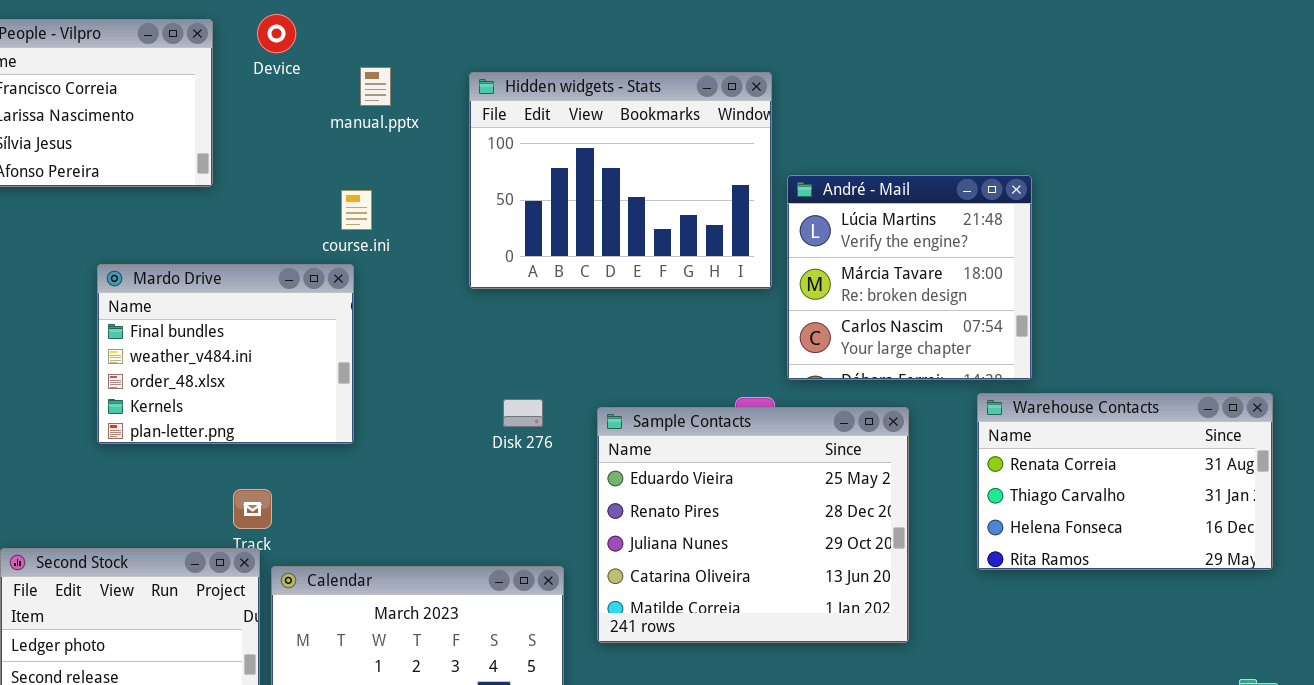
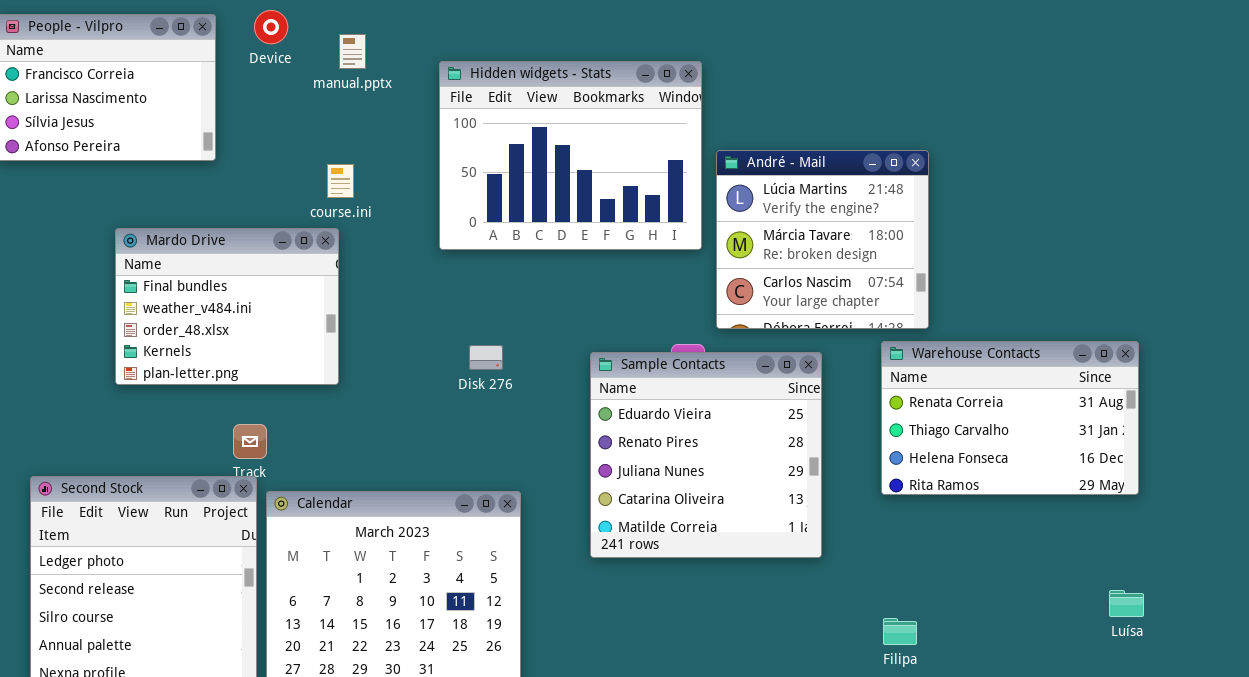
manual.pptx: [360,67,391,106] -> [339,34,366,69], moved
Sample Contacts: [597,407,909,643] -> [590,352,822,558], resized

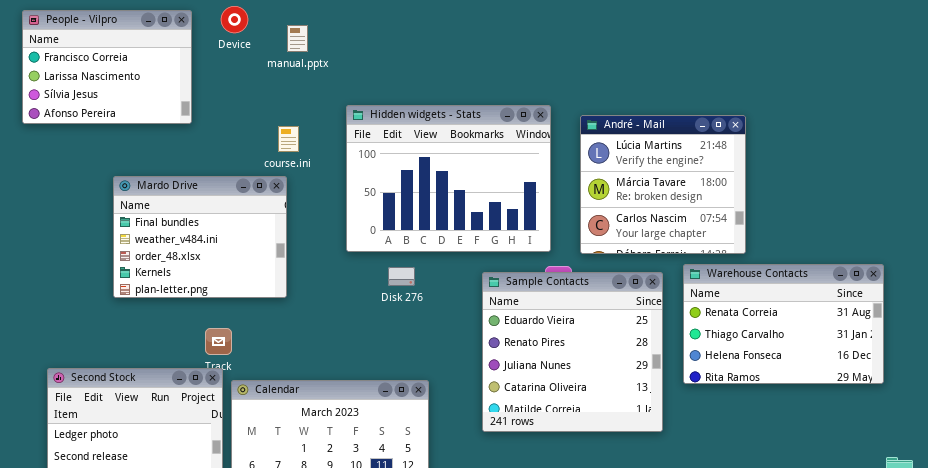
Hidden widgets - Stats: [439,61,702,250] -> [346,105,551,252], moved
Warehouse Contacts: [881,341,1139,495] -> [683,264,884,384], moved

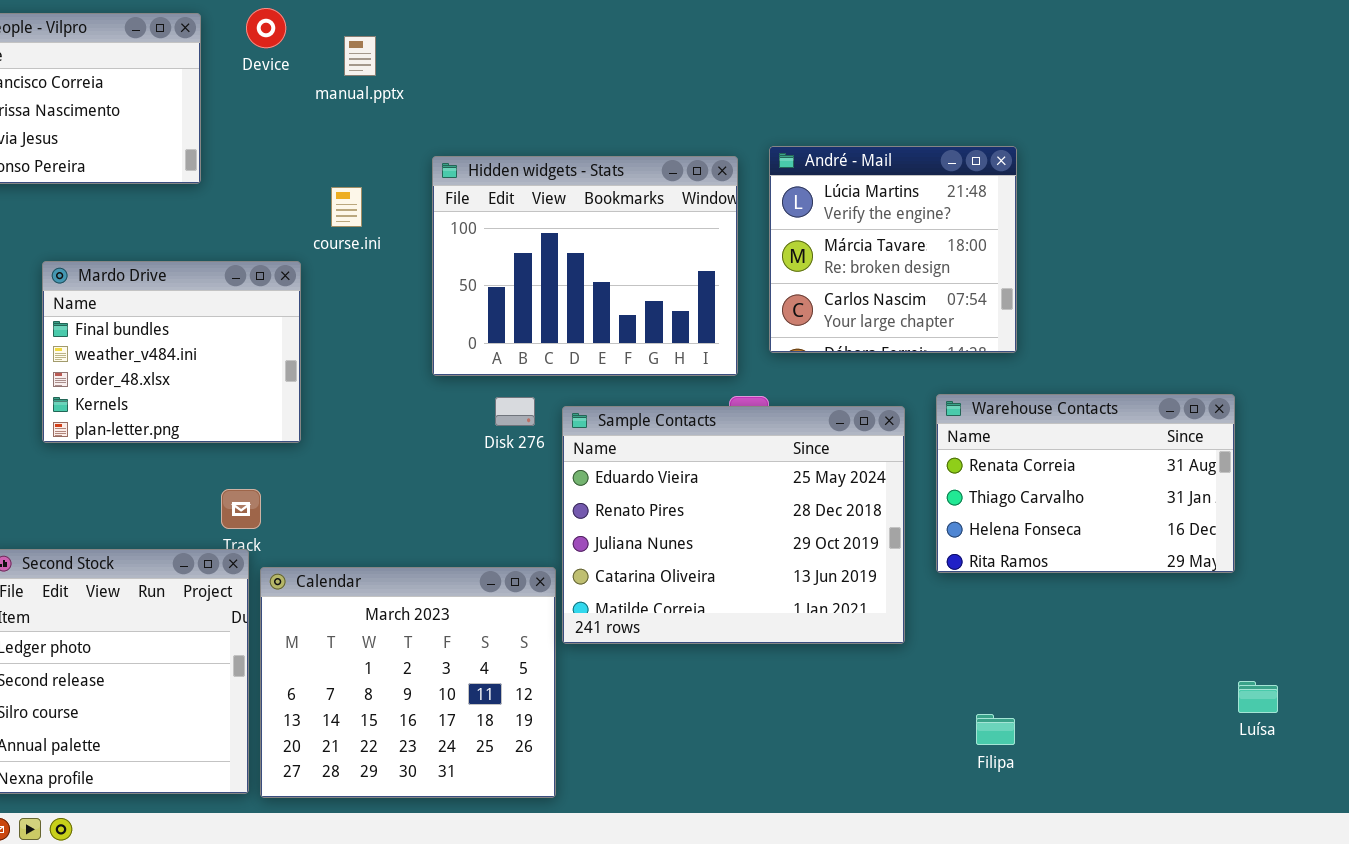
André - Mail: [580,115,746,254] -> [769,146,1017,353], moved
Mardo Drive: [113,176,287,298] -> [42,261,301,443], moved
Sample Contacts: [482,272,663,432] -> [562,406,905,644], resized

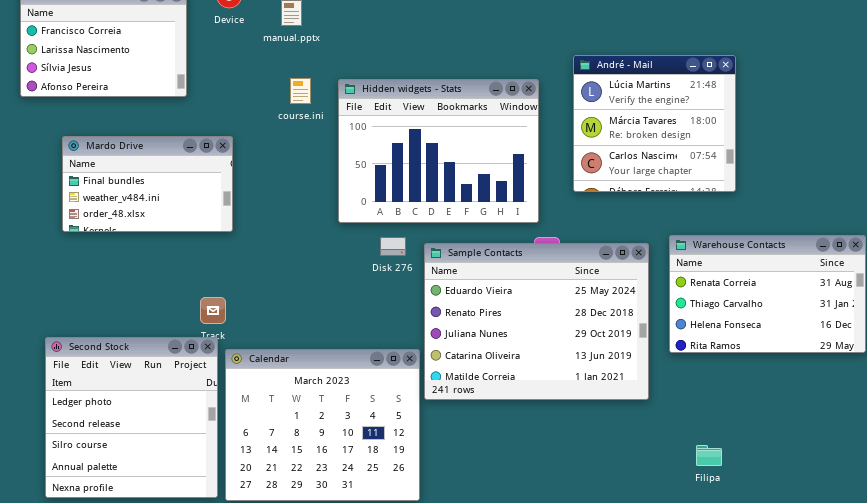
André - Mail: [769,146,1017,353] -> [573,55,736,192], moved
course.ini: [331,187,362,227] -> [290,78,311,104], moved
Mardo Drive: [42,261,301,443] -> [62,136,233,232], moved, resized

